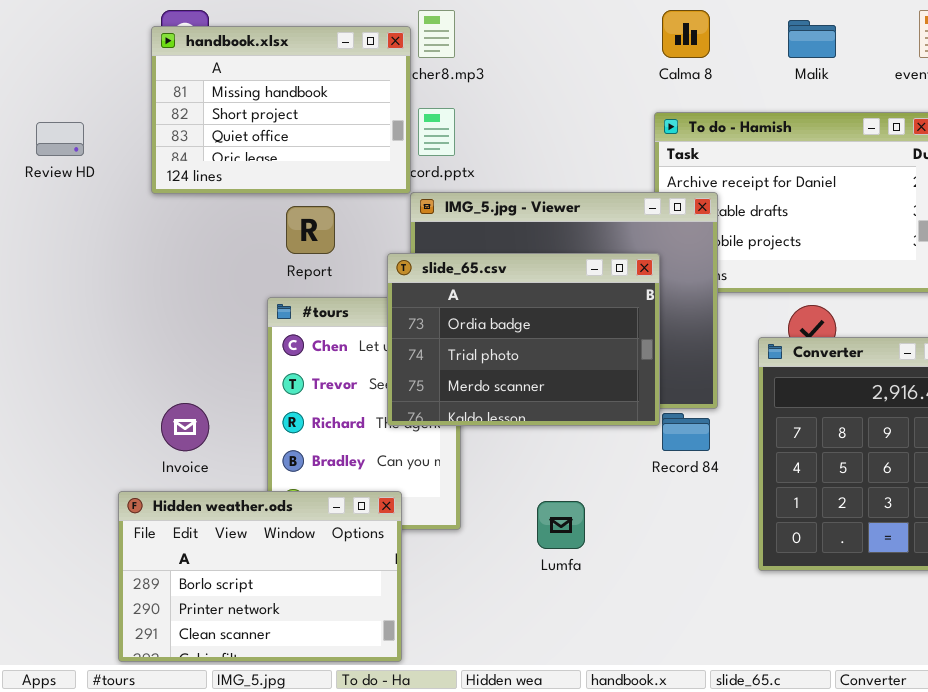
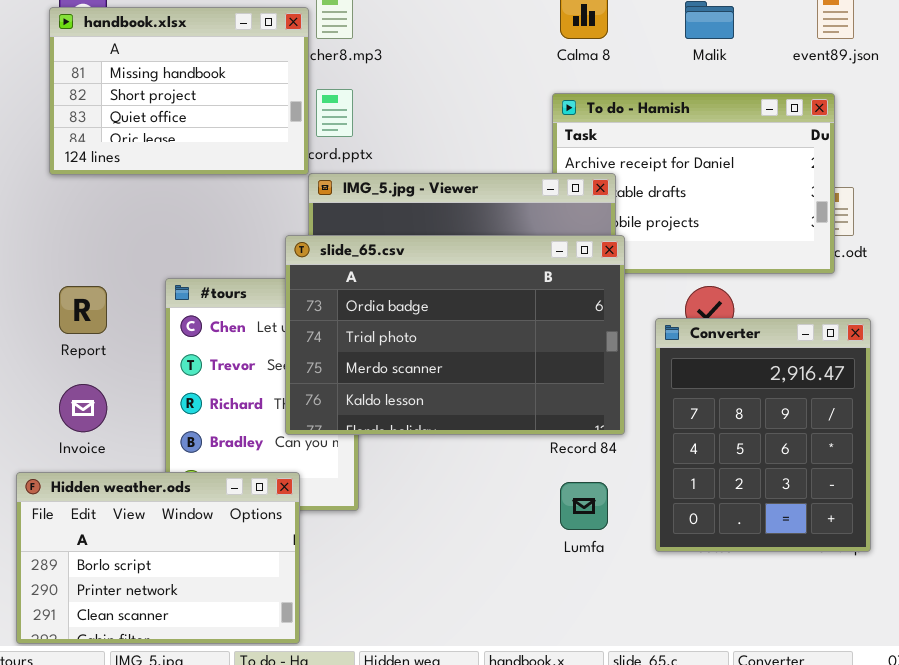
Report: [286,206,335,254] -> [59,286,107,334], moved
slide_65.csv: [387,253,660,426] -> [285,235,625,435], resized
Lumfa: [537,501,585,549] -> [560,482,608,530], moved

